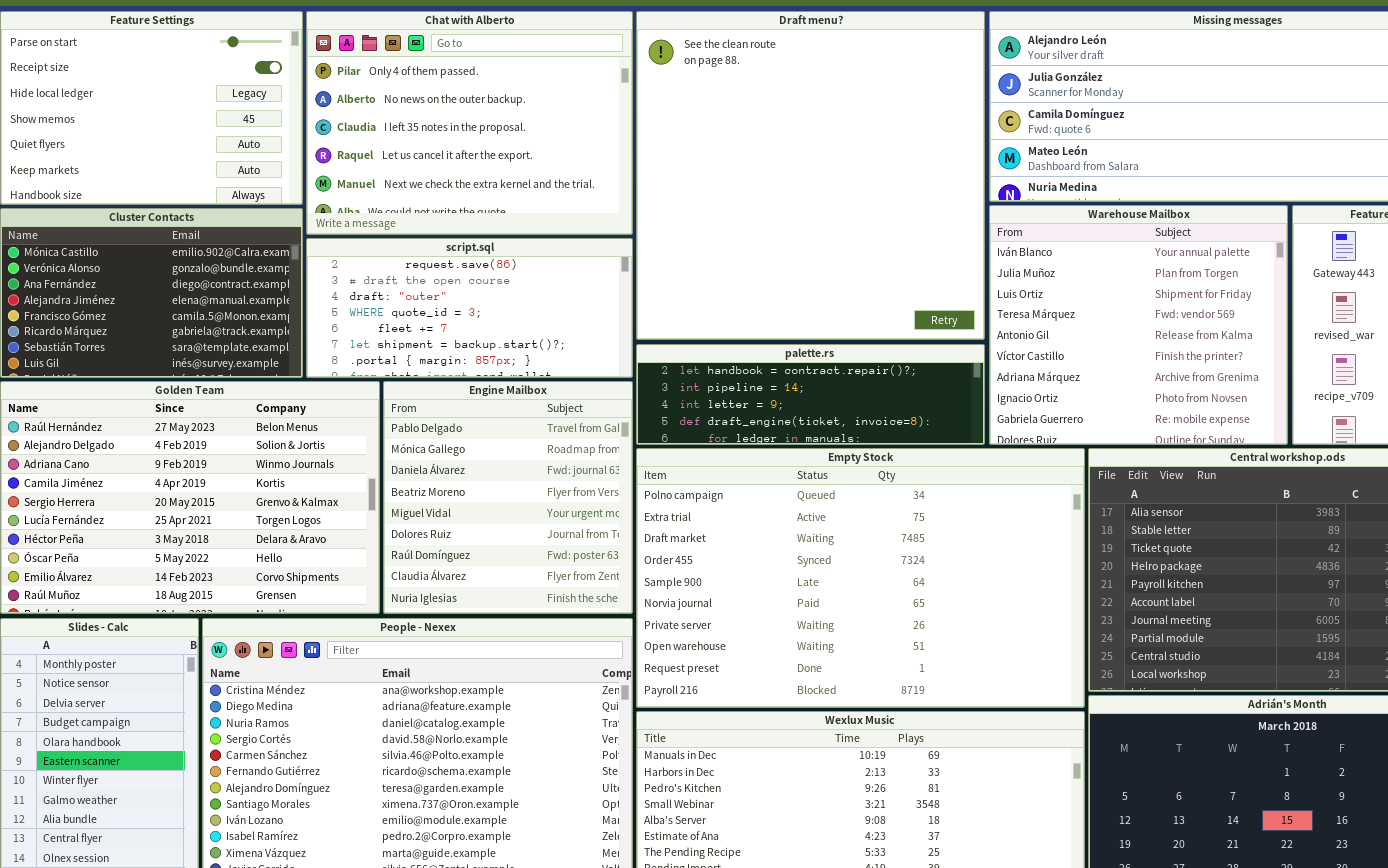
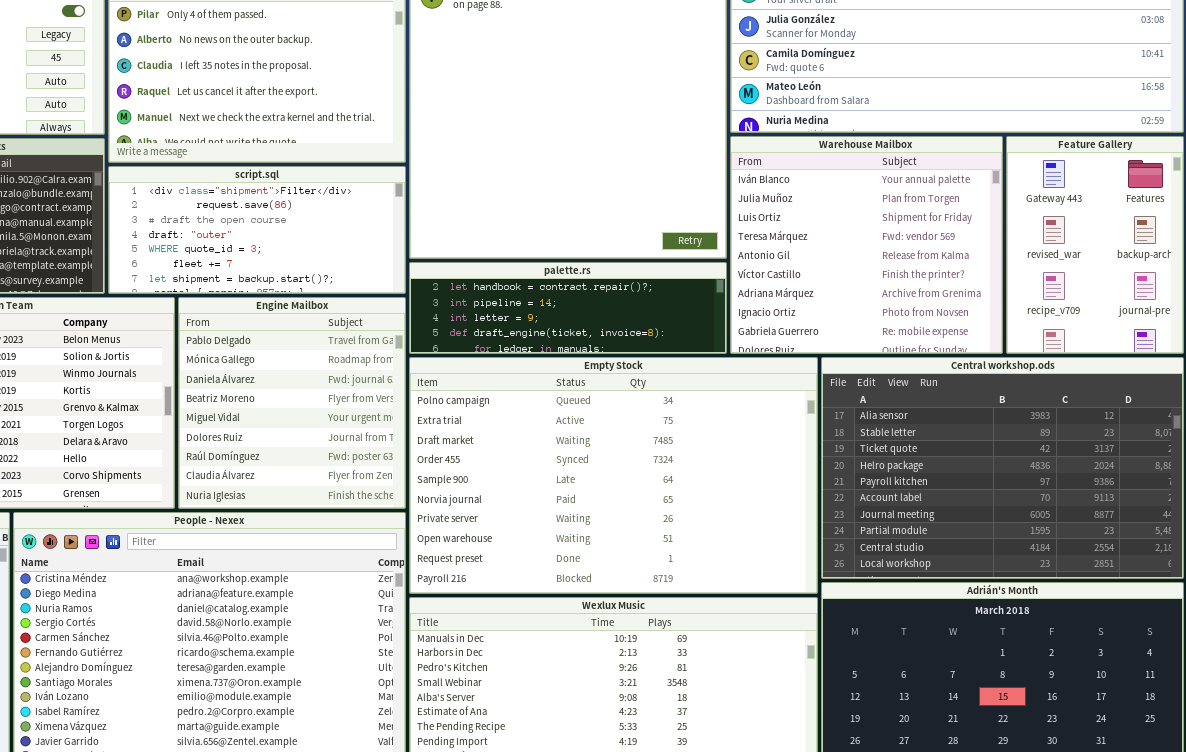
script.sql: [306,238,633,378] -> [108,166,406,294], scrolled up 1 row

